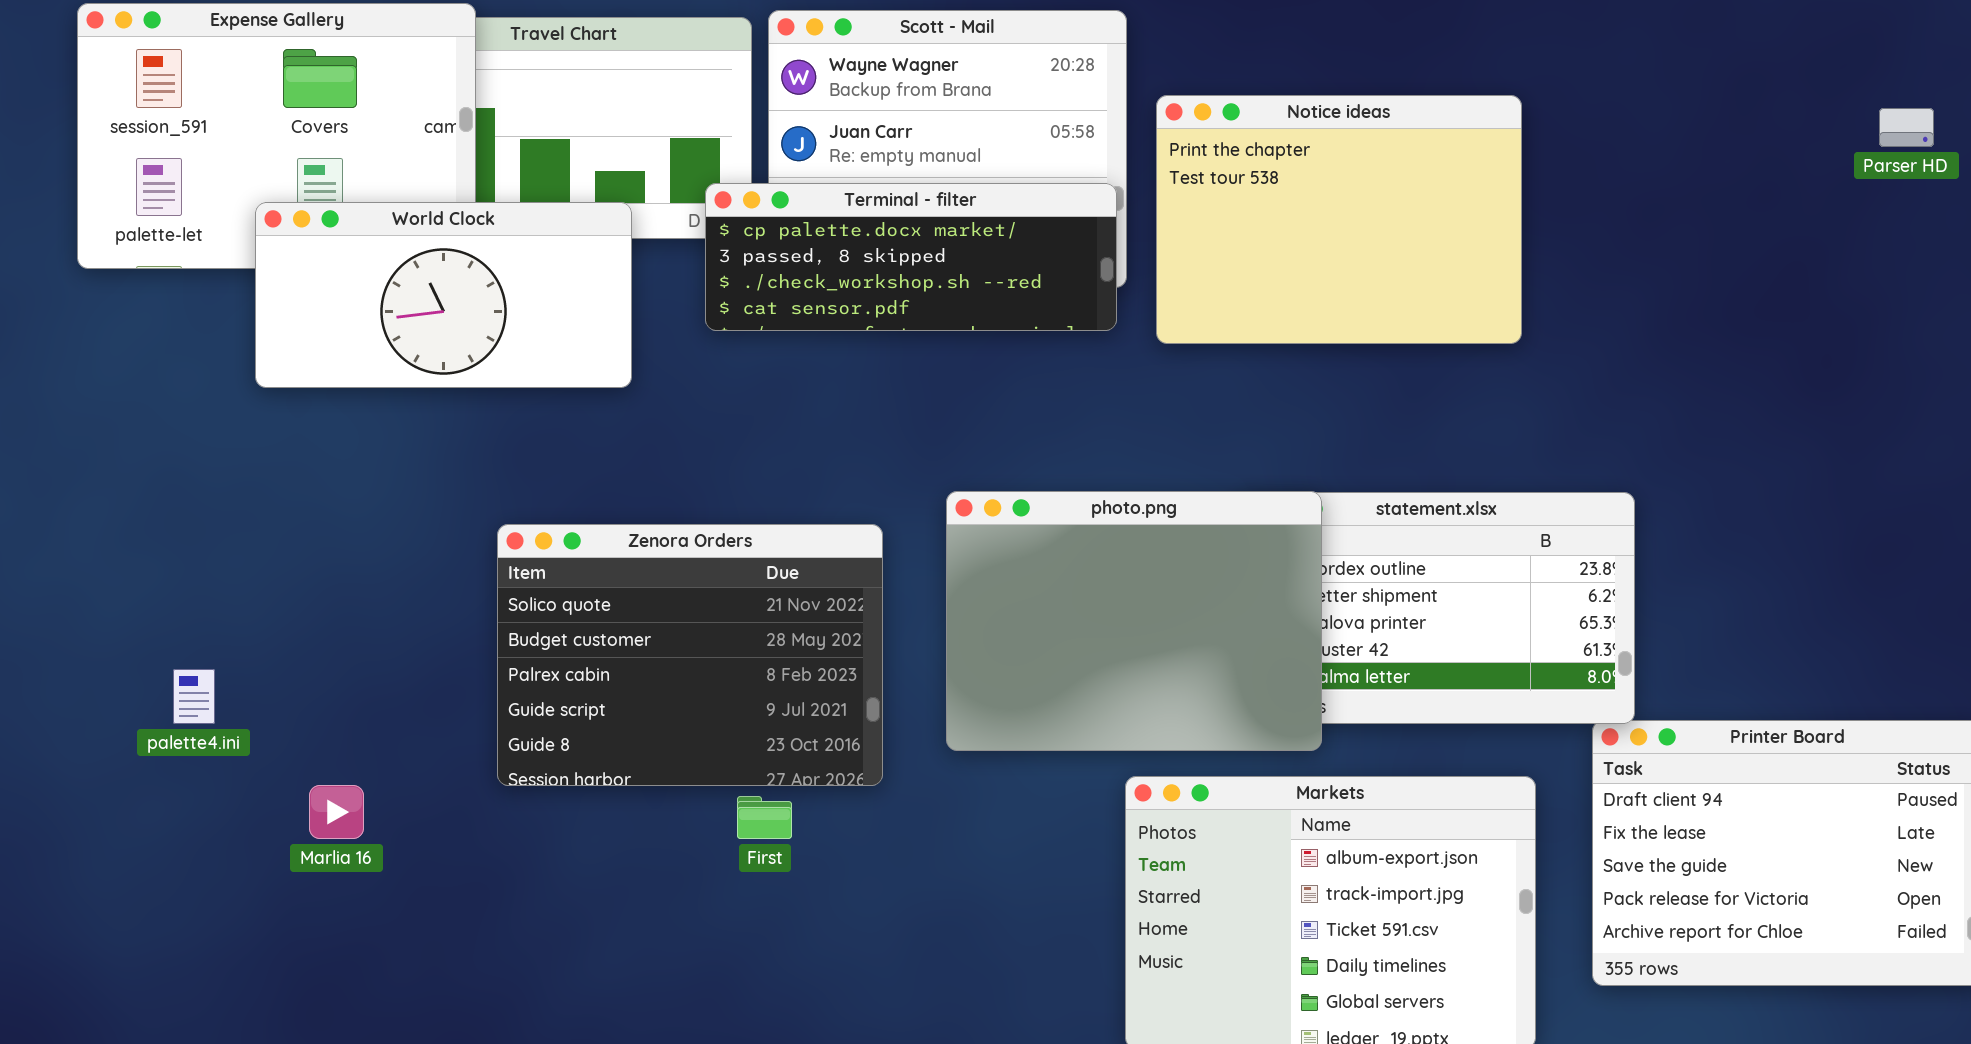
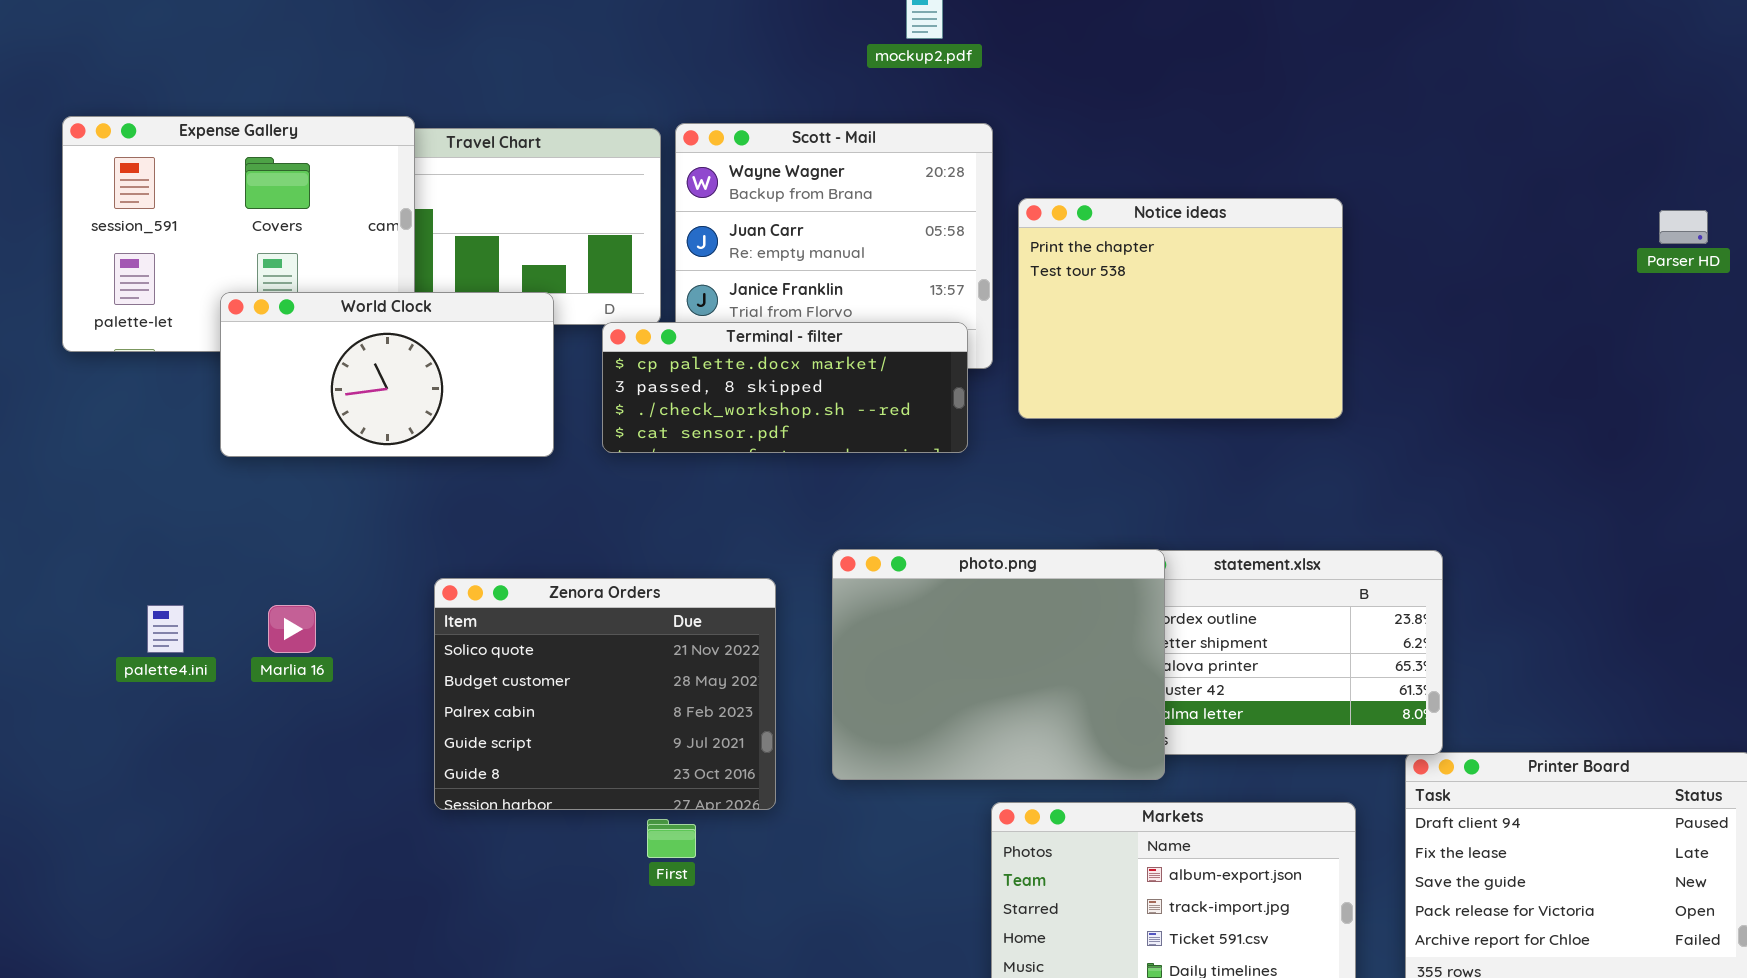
Terminal - filter: [705,183,1117,331] -> [602,322,968,453], moved
palette4.ini: [173,669,215,724] -> [147,605,184,653], moved
Marlia 16: [309,785,364,839] -> [268,605,316,653], moved

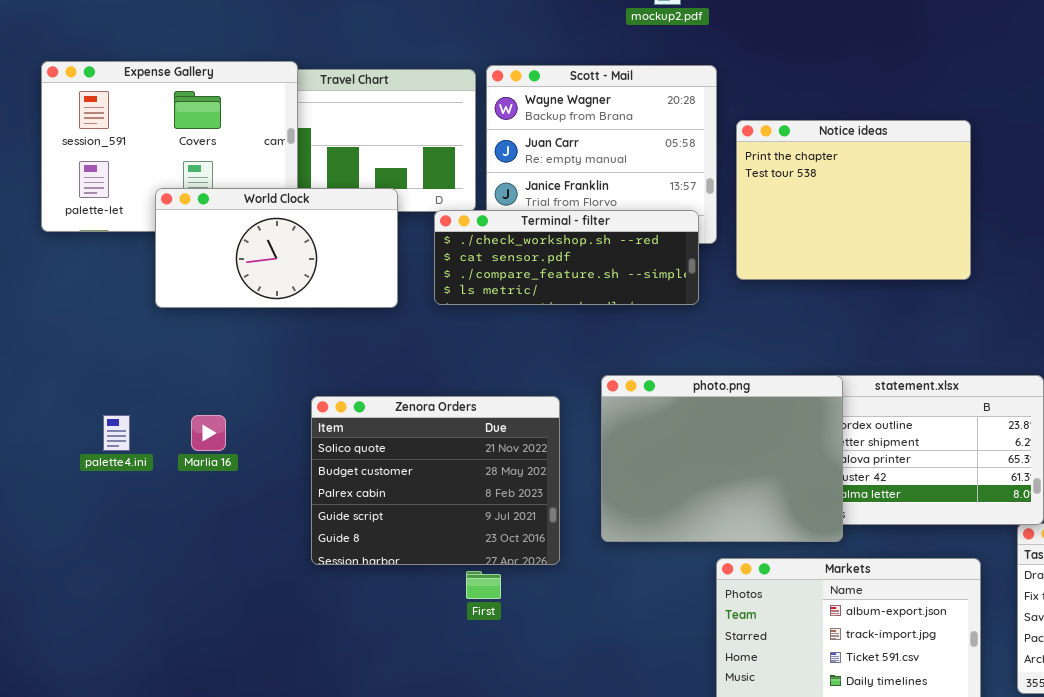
Terminal - filter: [602,322,968,453] -> [434,210,699,305], scrolled down 2 rows

